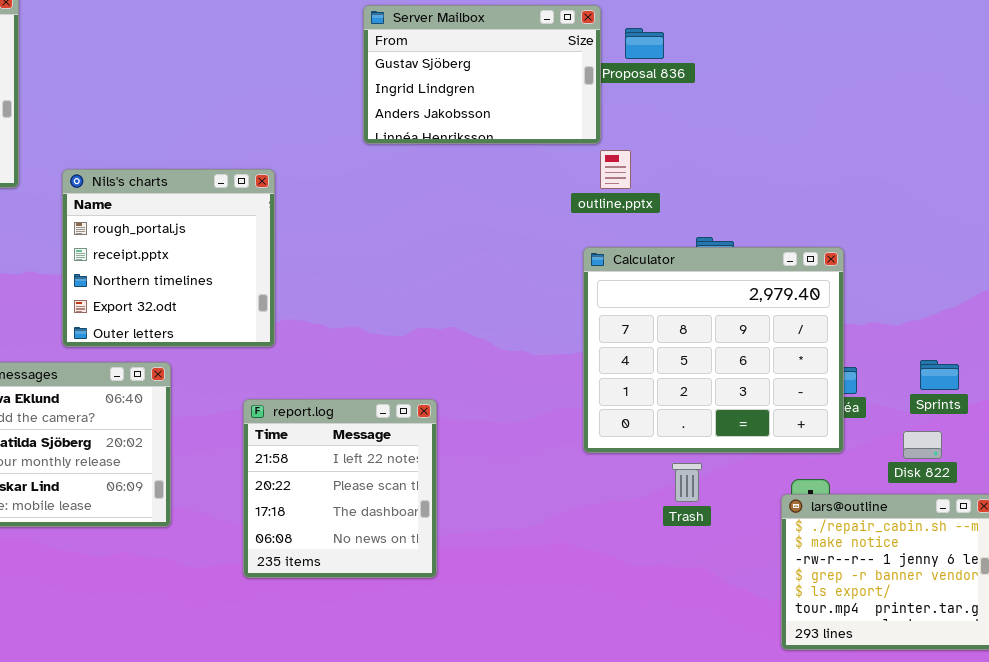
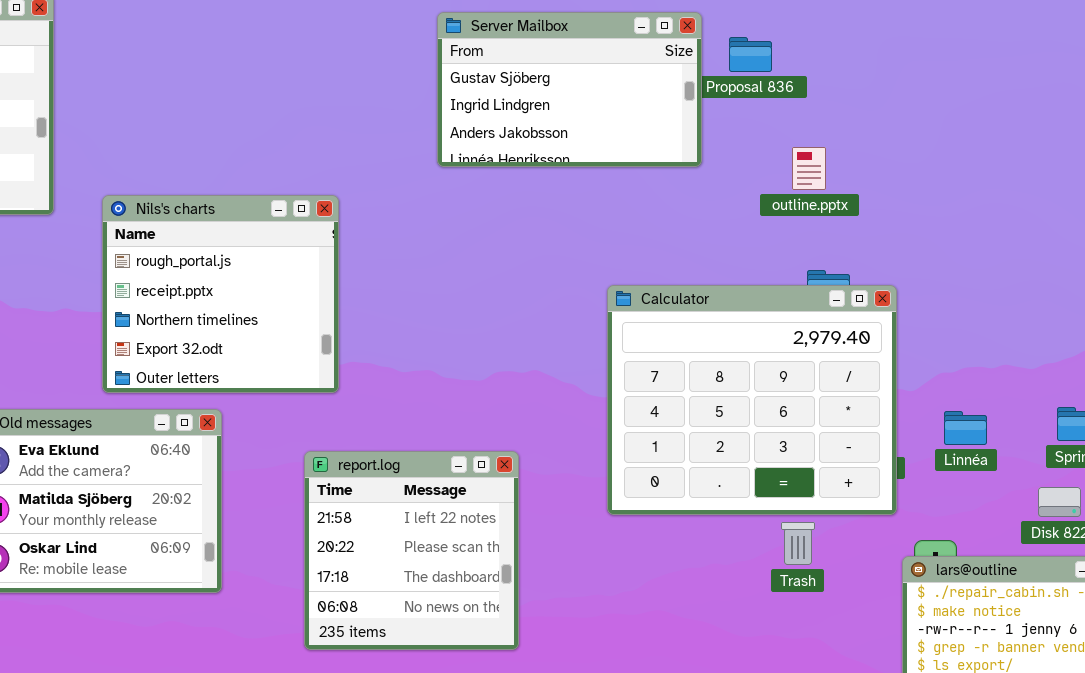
outline.pptx: [600,150,631,189] -> [792,147,826,190], moved
Calculator: [583,247,844,453] -> [607,285,897,515], moved

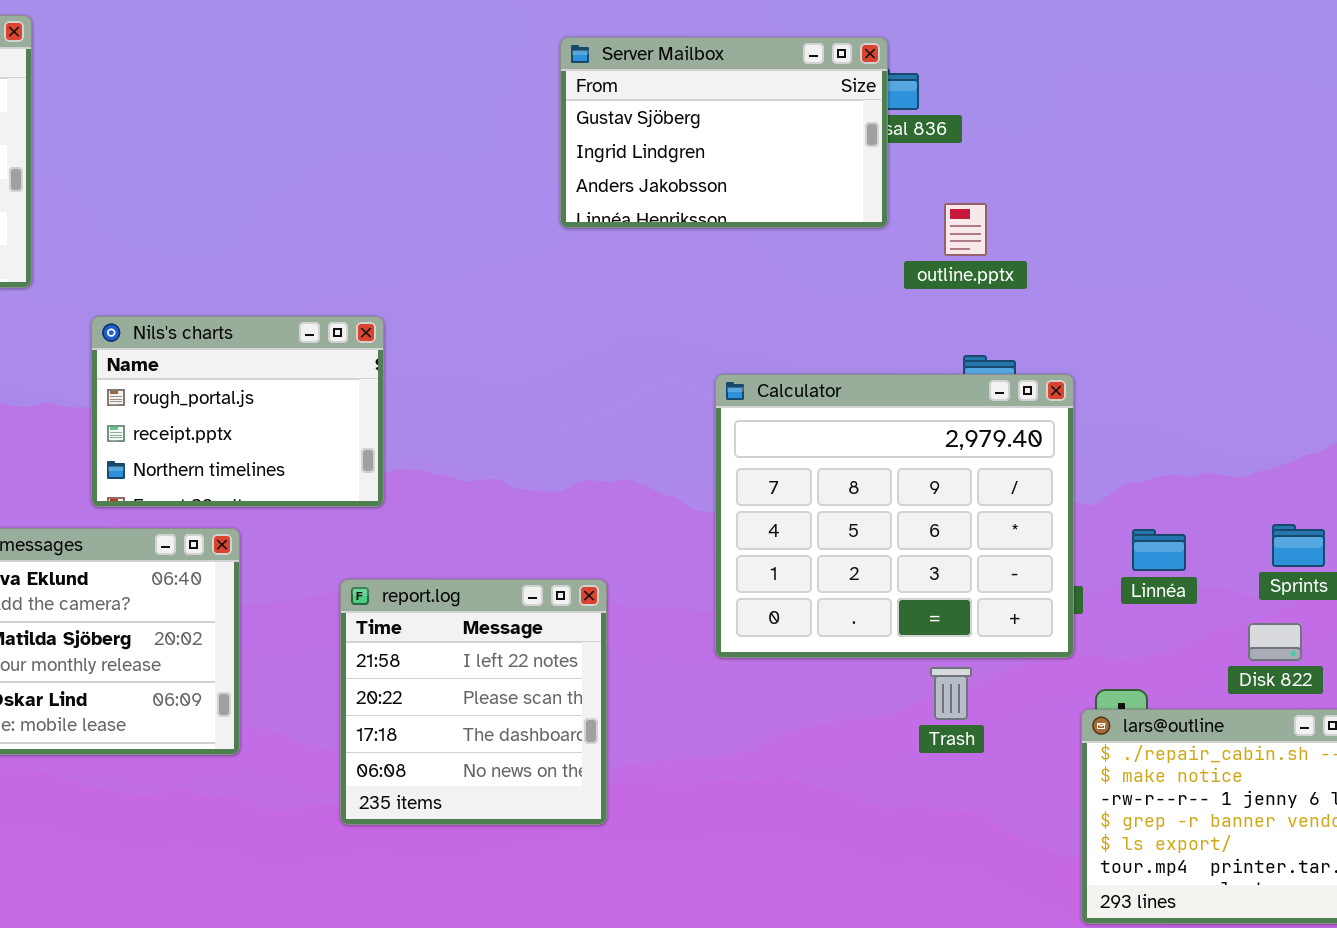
Server Mailbox: [437,12,702,167] -> [560,37,888,228], moved
Nils's charts: [102,195,339,393] -> [91,316,384,507], resized

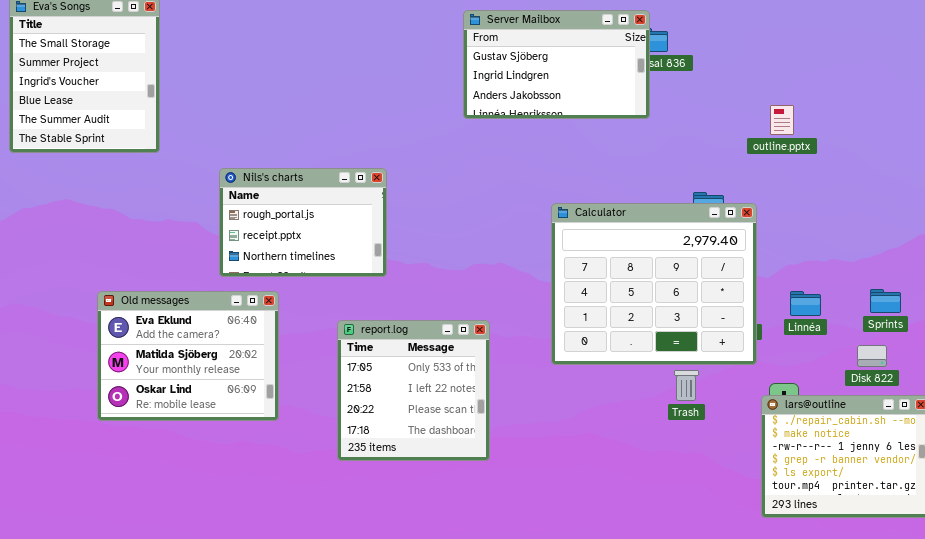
outline.pptx: [944,203,987,256] -> [770,105,794,135], moved
Nils's charts: [91,316,384,507] -> [219,168,387,277], moved
report.log: [340,579,607,825] -> [337,320,490,461], scrolled up 1 row

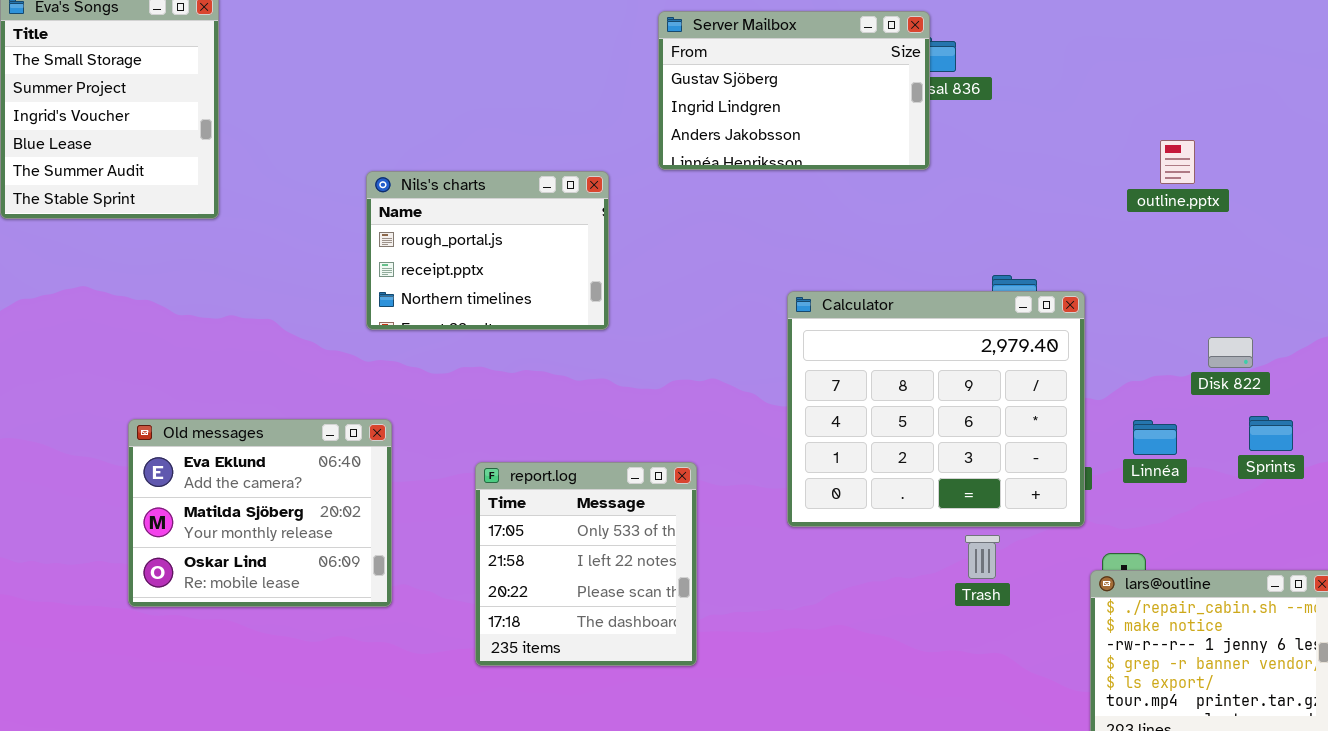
outline.pptx: [770,105,794,135] -> [1160,140,1195,184], moved
Nils's charts: [219,168,387,277] -> [366,171,609,330], moved
Disk 822: [857,345,887,367] -> [1208,337,1253,368], moved

